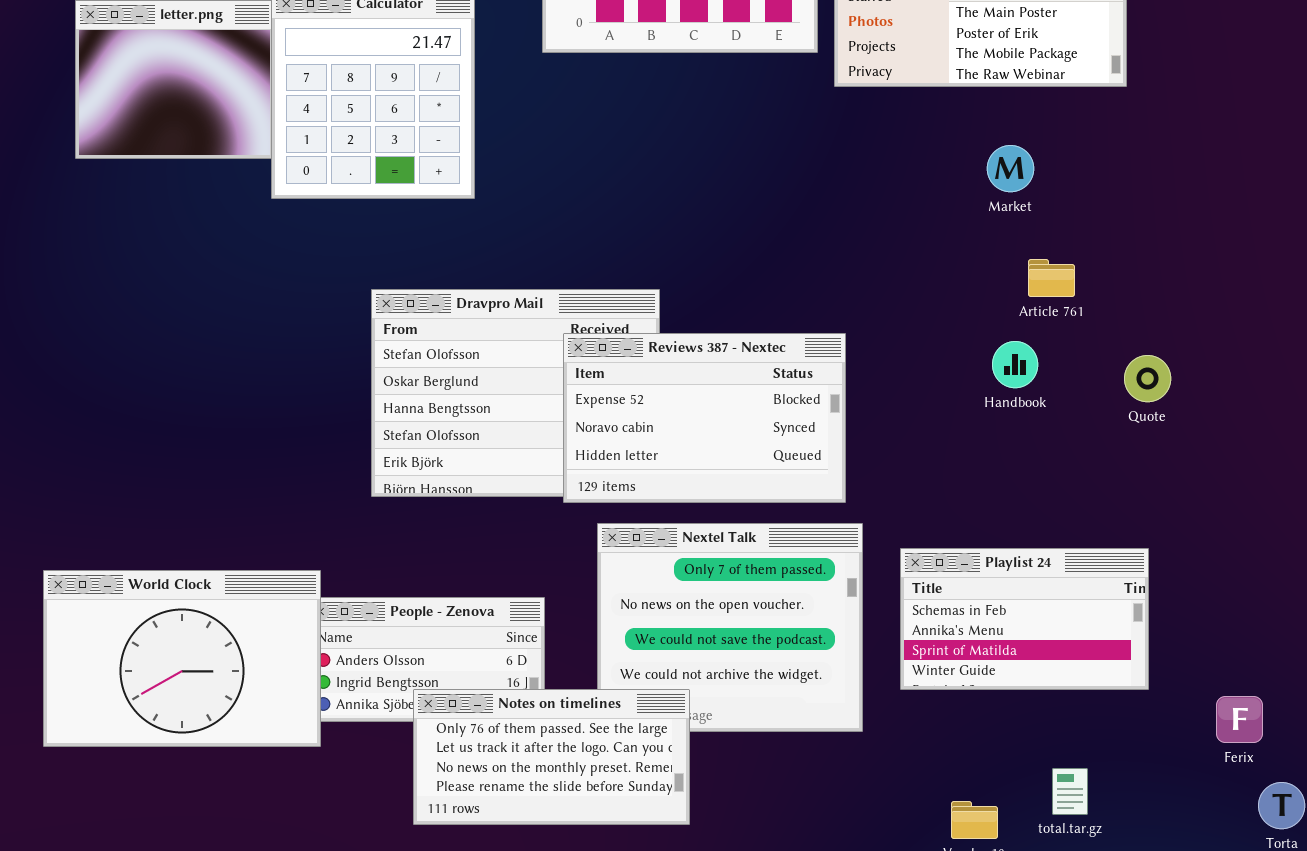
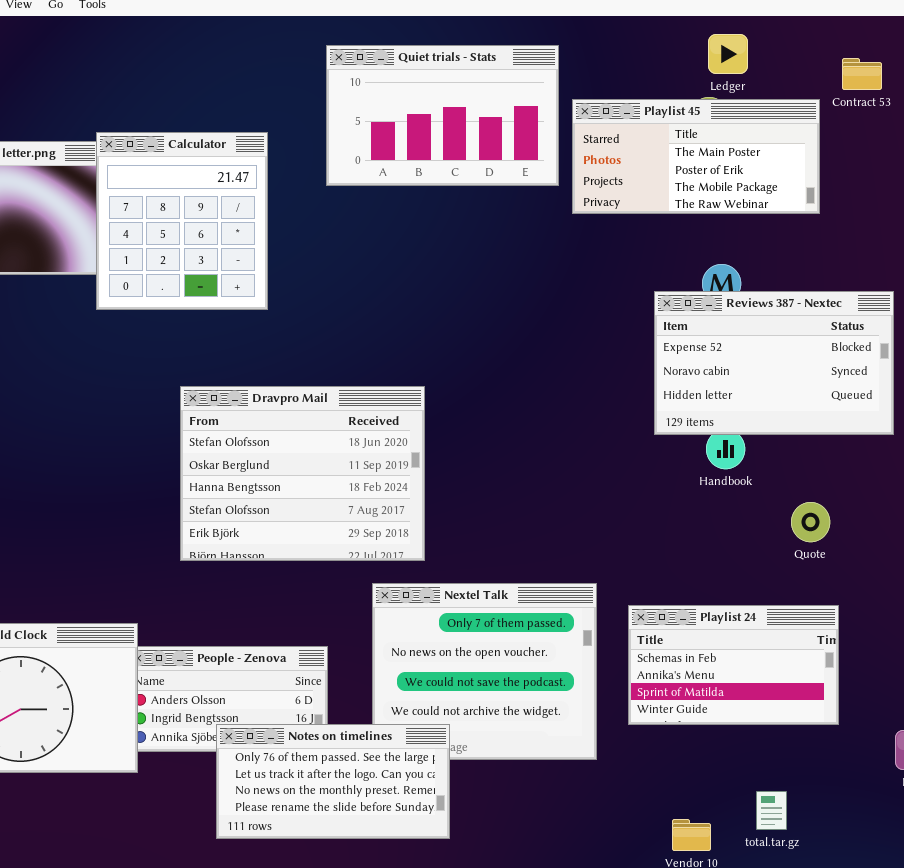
Reviews 387 - Nextec: [563,333,846,503] -> [654,291,894,435], moved
Quote: [1124,355,1171,402] -> [791,502,830,542], moved

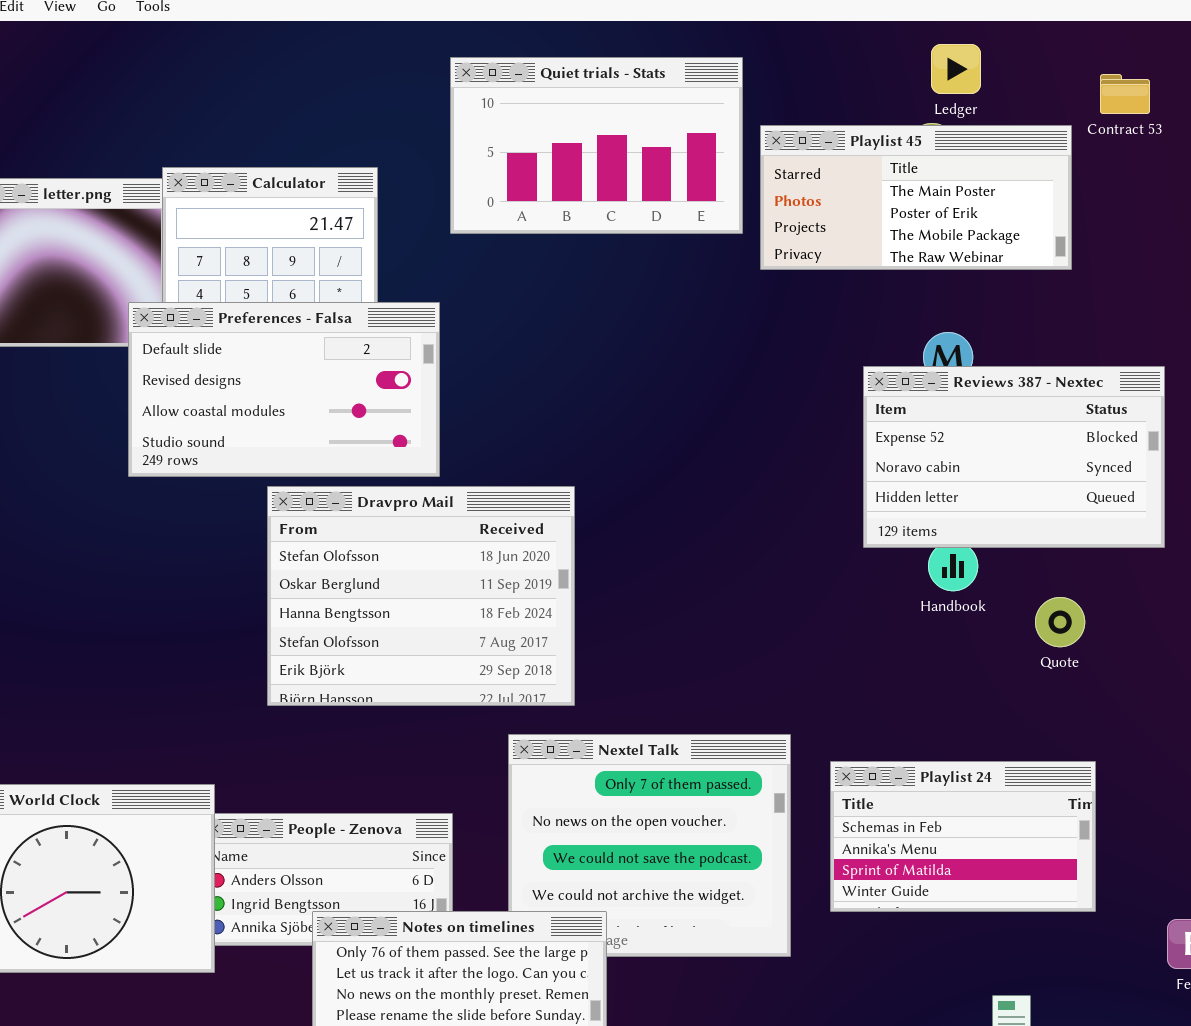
Preferences - Falsa: none -> [128,302,440,477], opened
Quote: [791,502,830,542] -> [1035,597,1085,647], moved

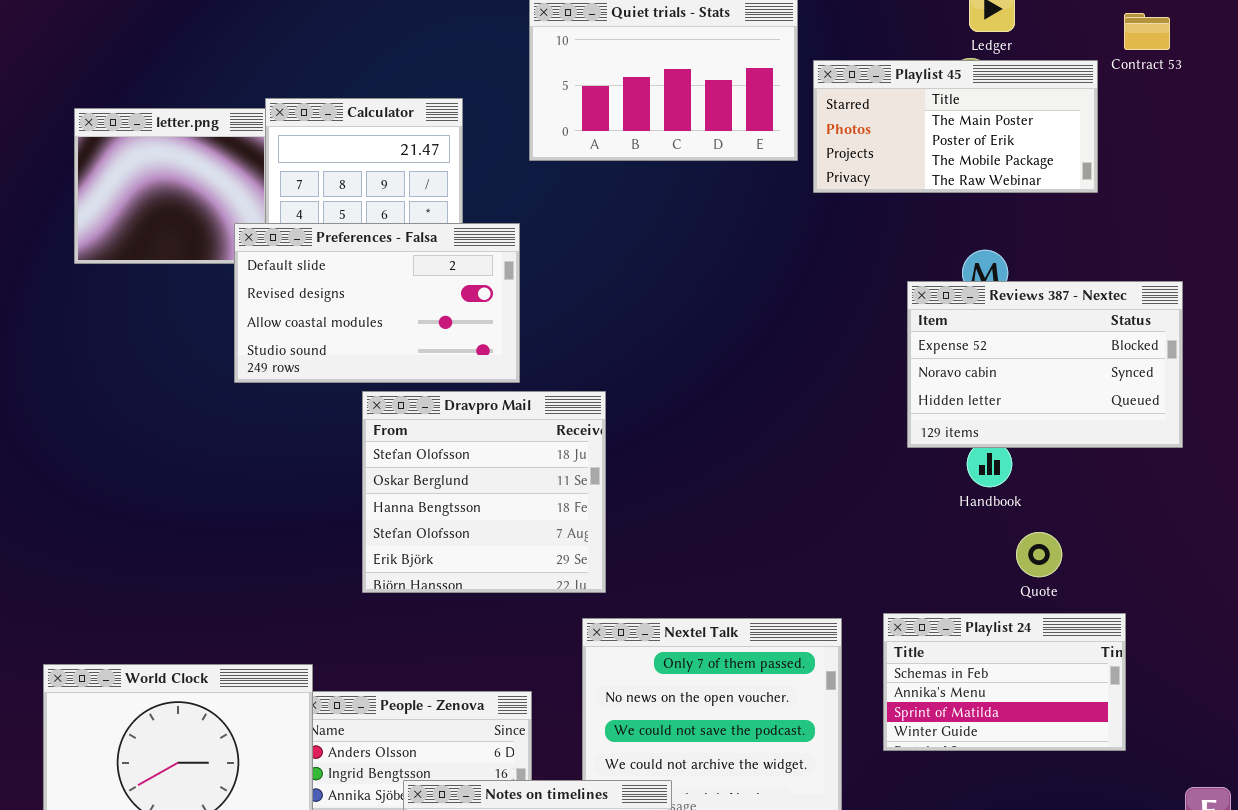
Dravpro Mail: [267,486,575,706] -> [362,391,606,593], resized
Quote: [1035,597,1085,647] -> [1016,532,1062,577], moved
Playlist 24: [830,761,1096,912] -> [883,613,1126,751], moved

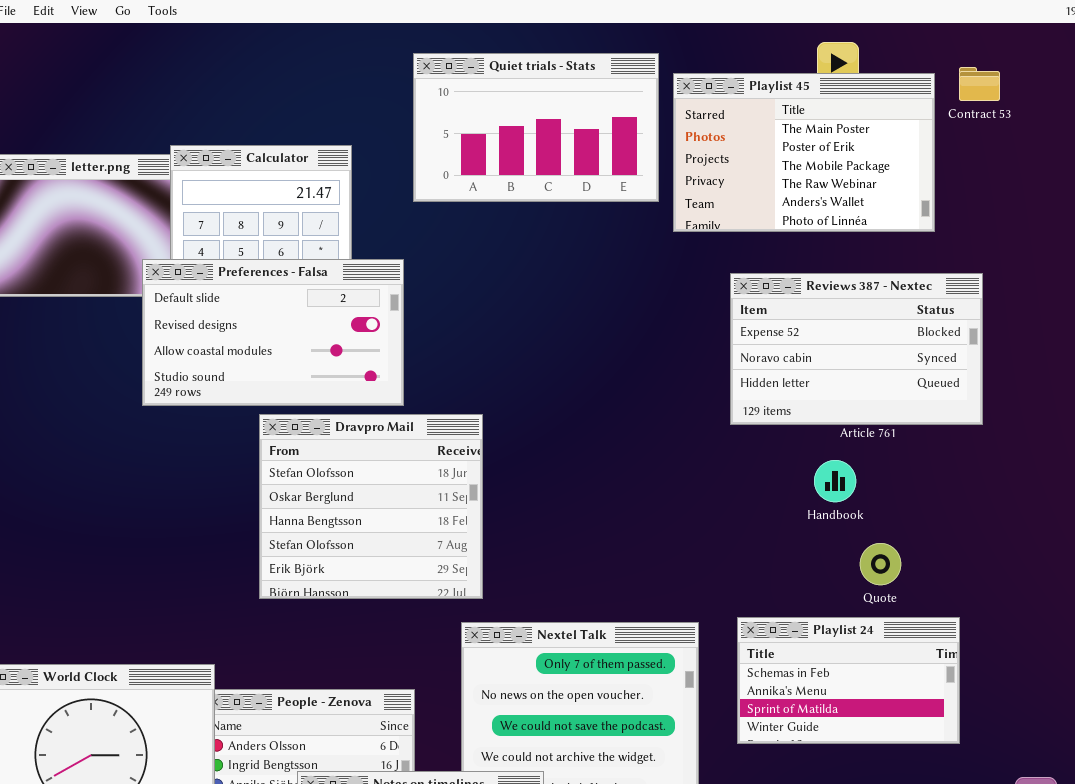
Playlist 45: [813,60,1098,193] -> [673,73,935,232], resized
Reviews 387 - Nextec: [907,281,1183,448] -> [730,273,983,425], moved

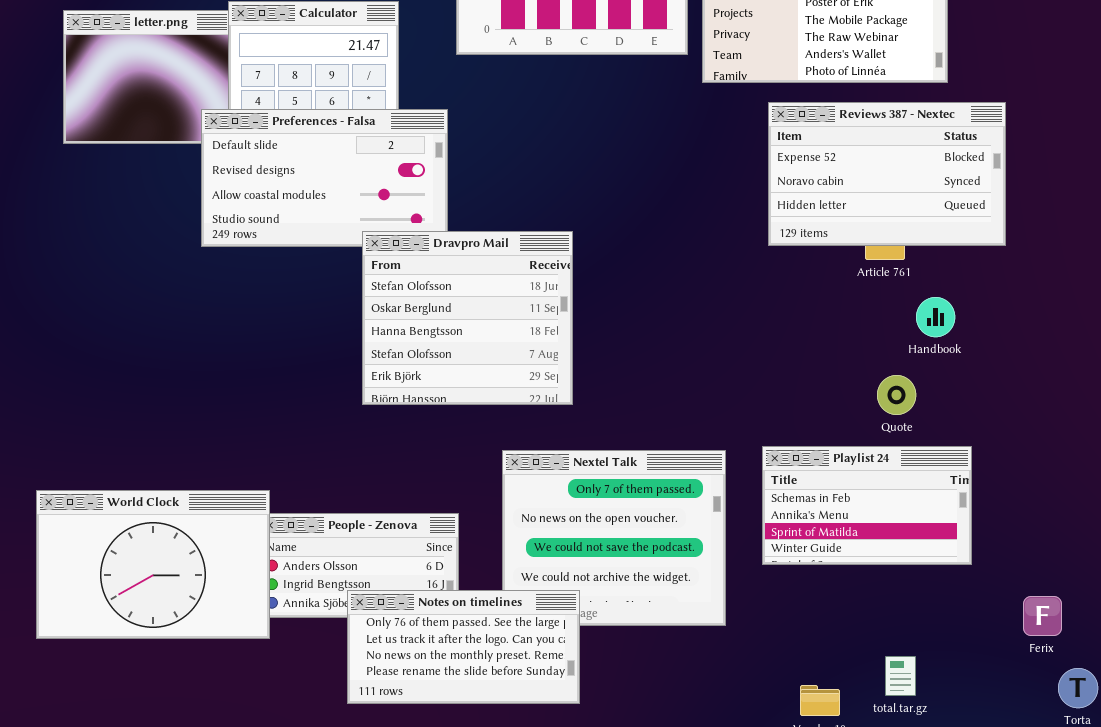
Reviews 387 - Nextec: [730,273,983,425] -> [768,102,1006,246], moved
Dravpro Mail: [259,414,483,599] -> [362,231,573,405], moved
Handbook: [814,460,856,502] -> [916,297,955,337], moved

